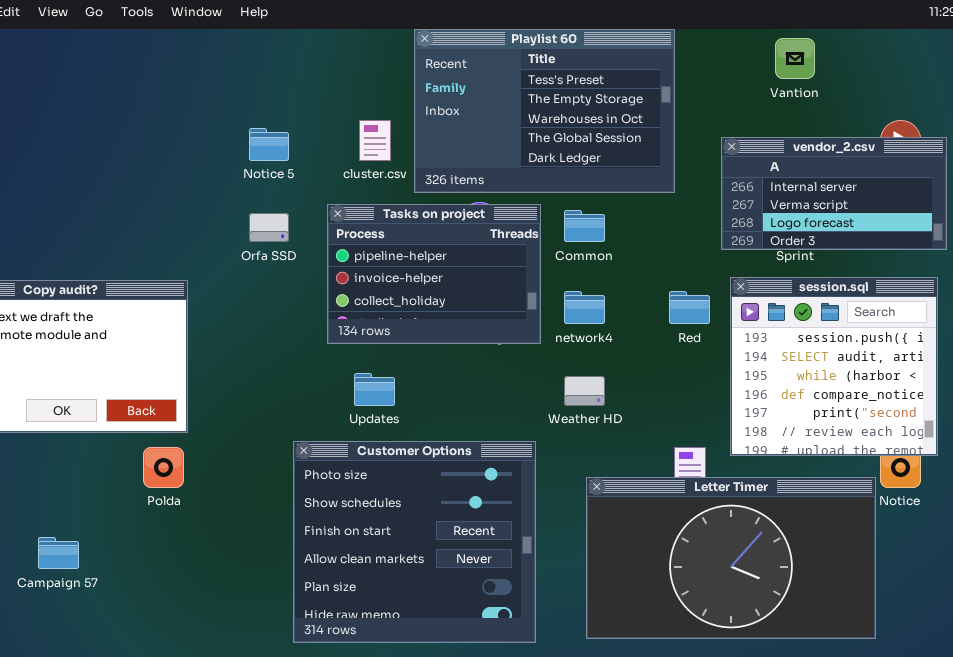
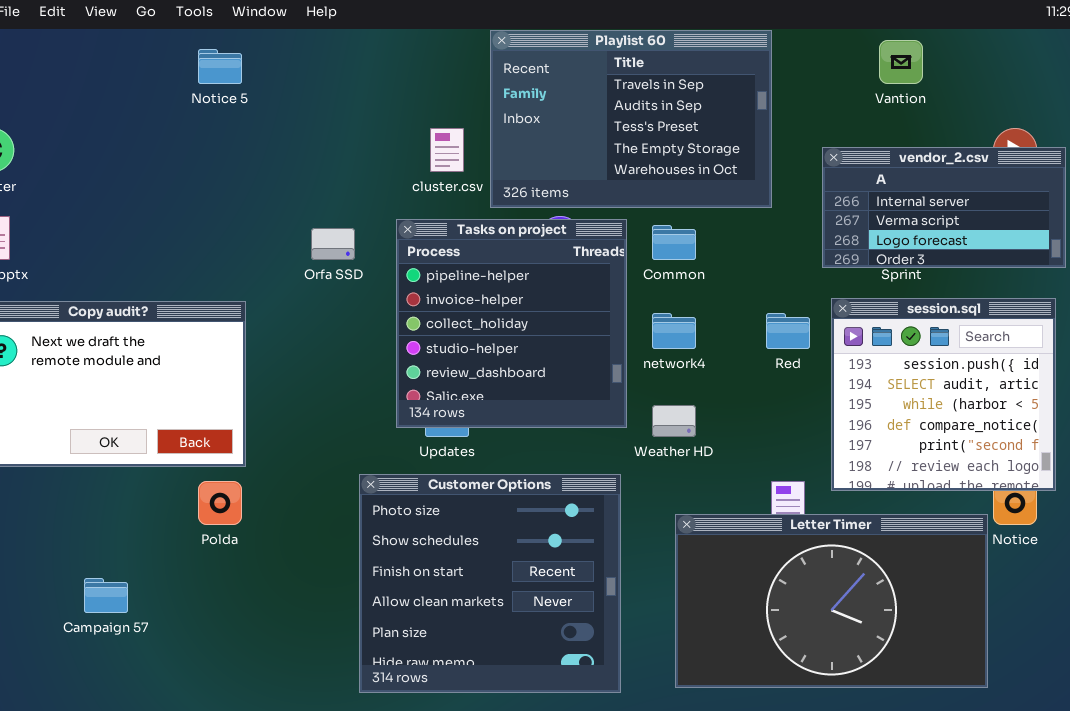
Playlist 60: [414,29,675,193] -> [490,30,772,208], scrolled up 2 rows
Notice 5: [249,128,289,161] -> [198,49,242,84], moved
Tasks on project: [327,204,541,344] -> [396,219,627,428], resized

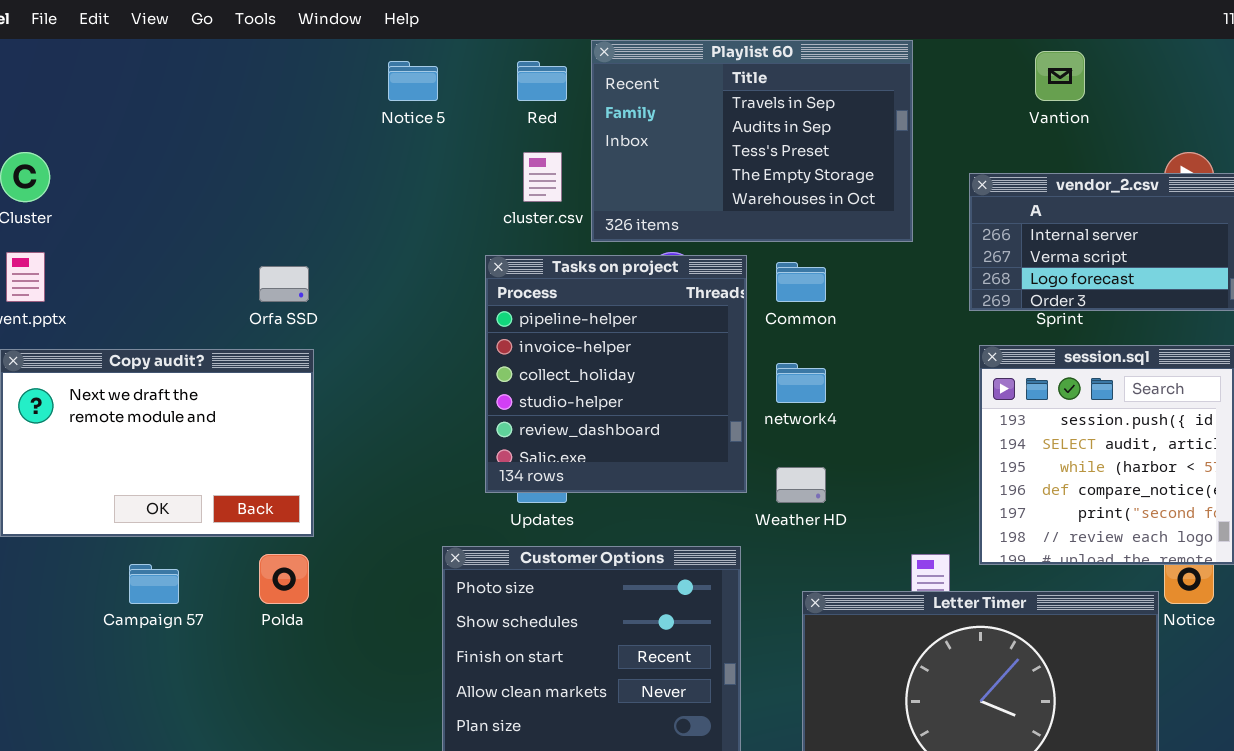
Notice 5: [198,49,242,84] -> [388,61,438,101], moved
Orfa SSD: [311,228,355,260] -> [259,266,309,302], moved
Red: [766,313,810,349] -> [517,61,567,101], moved
Campaign 57: [84,578,128,613] -> [129,564,179,604], moved

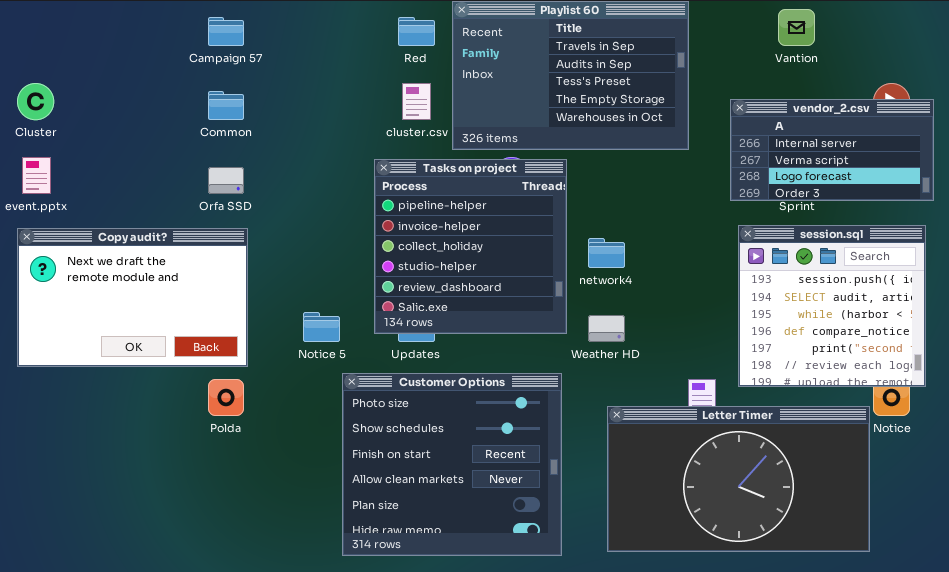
Notice 5: [388,61,438,101] -> [303,312,340,342], moved
Common: [776,262,826,302] -> [208,91,244,120], moved
Campaign 57: [129,564,179,604] -> [208,17,244,46], moved

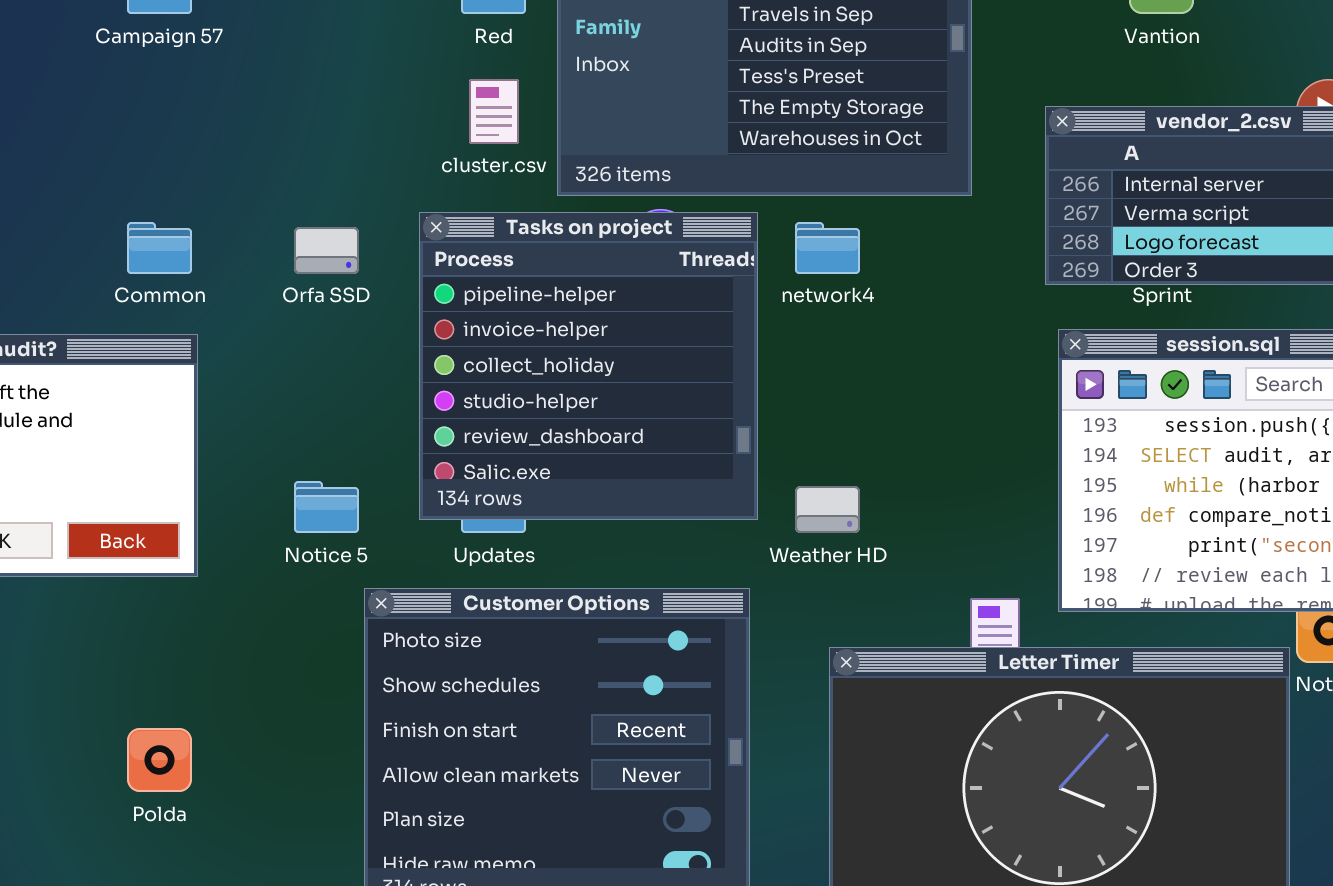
Common: [208,91,244,120] -> [127,222,192,274], moved
Orfa SSD: [208,167,244,194] -> [294,227,359,274], moved
network4: [588,238,625,268] -> [795,222,860,274], moved
Polda: [208,379,244,416] -> [127,728,192,792], moved

